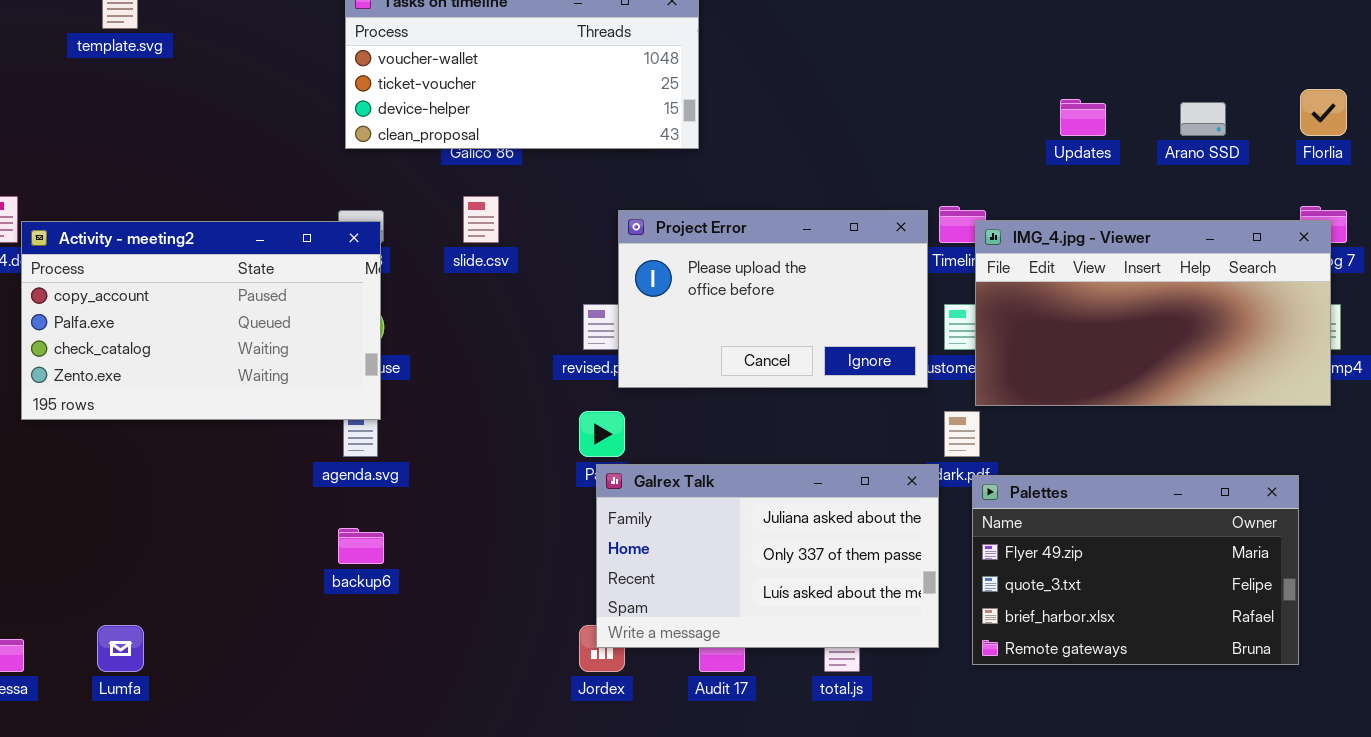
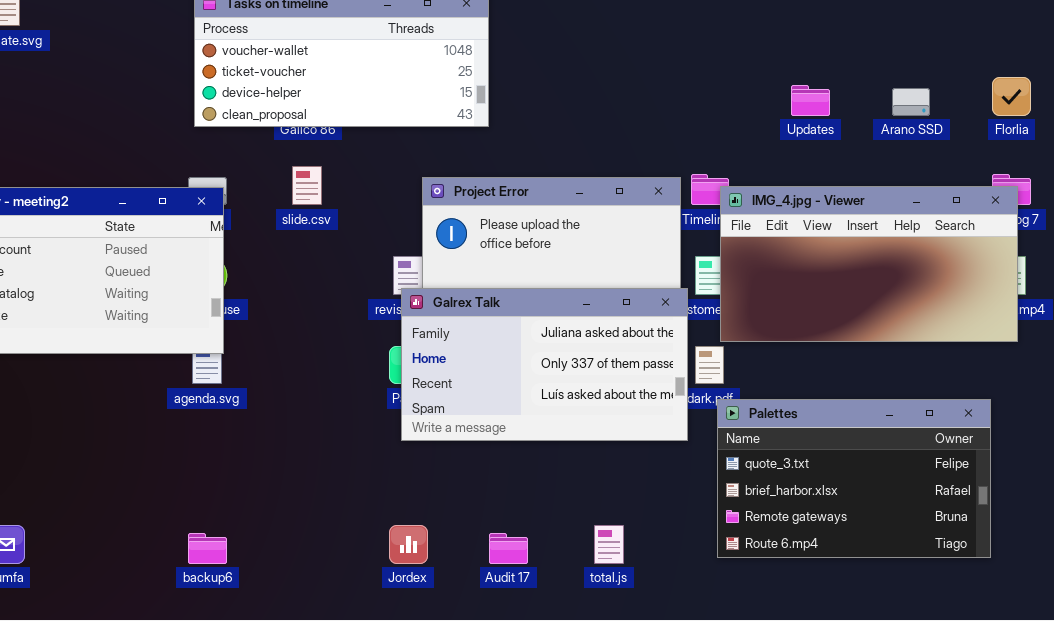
Galrex Talk: [596,464,939,648] -> [401,288,688,441], moved
Palettes: [972,475,1299,665] -> [717,399,991,558], scrolled down 1 row
backup6: [338,528,384,564] -> [188,533,227,564], moved

